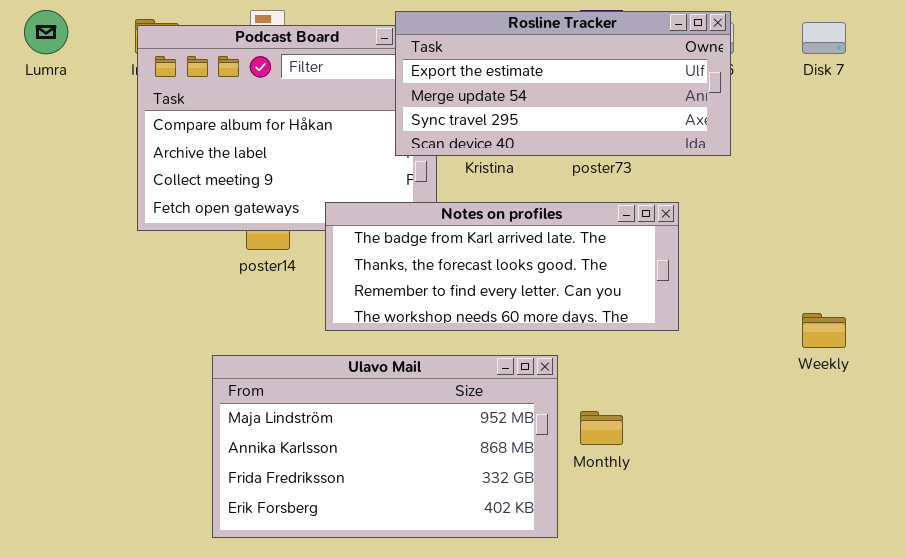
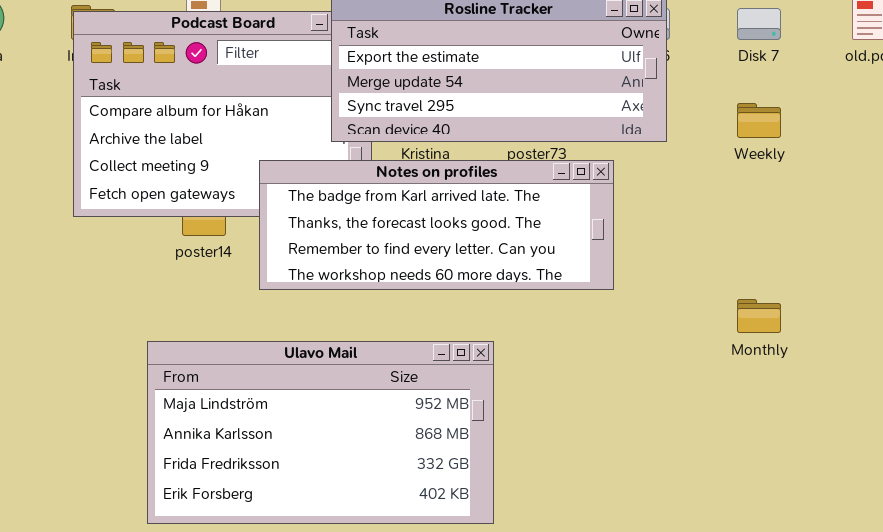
Notes on profiles: [325,202,679,331] -> [259,160,614,290], moved
Weekly: [802,313,846,348] -> [737,103,781,138], moved
Monthly: [580,411,623,445] -> [737,299,781,333], moved

